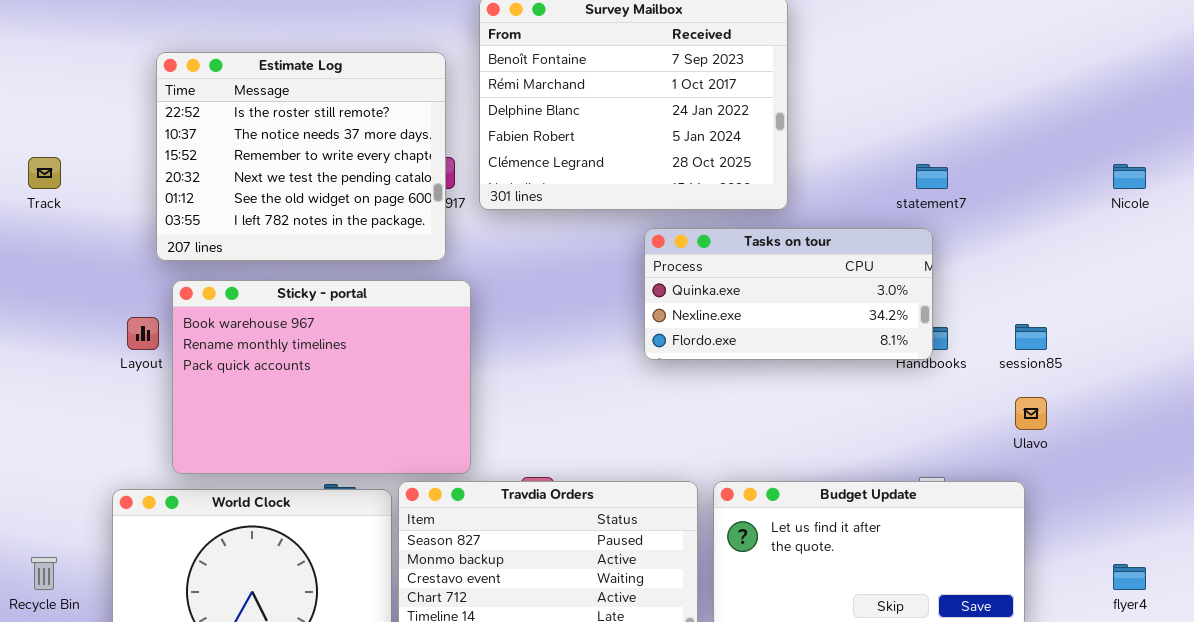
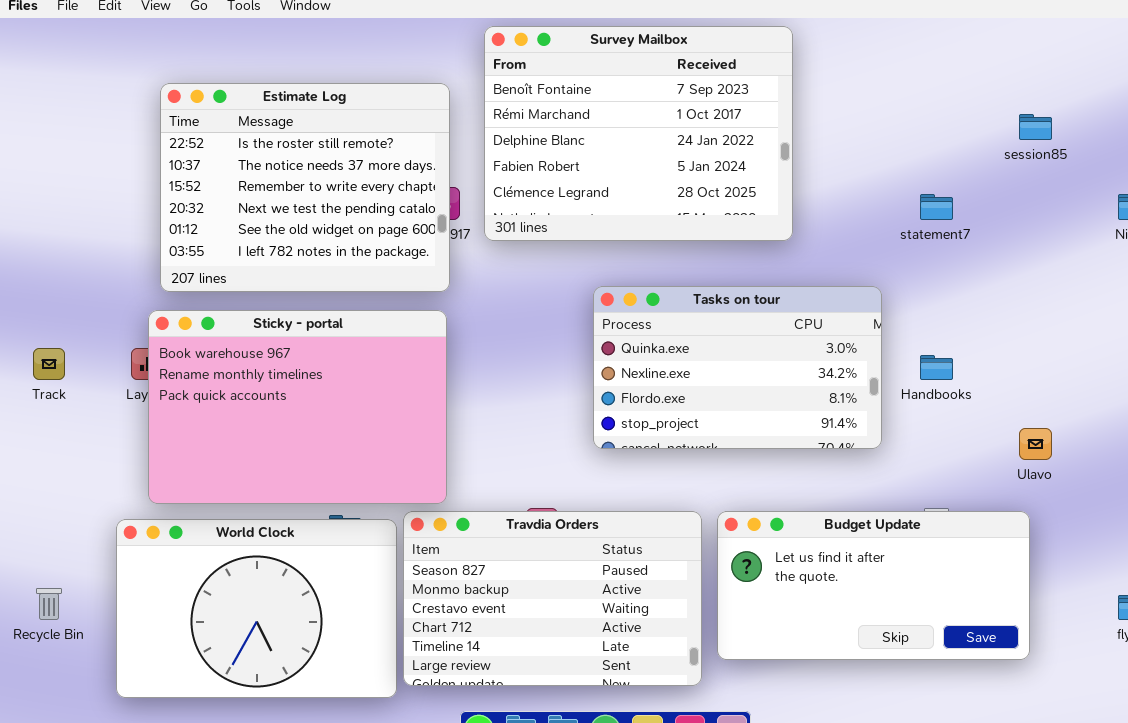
Track: [28,157,61,189] -> [33,348,65,380], moved
Tasks on tour: [644,228,933,360] -> [593,286,882,449], moved, resized
Sticky - portal: [172,280,471,474] -> [148,310,447,504], moved
session85: [1015,324,1047,350] -> [1019,114,1052,140], moved

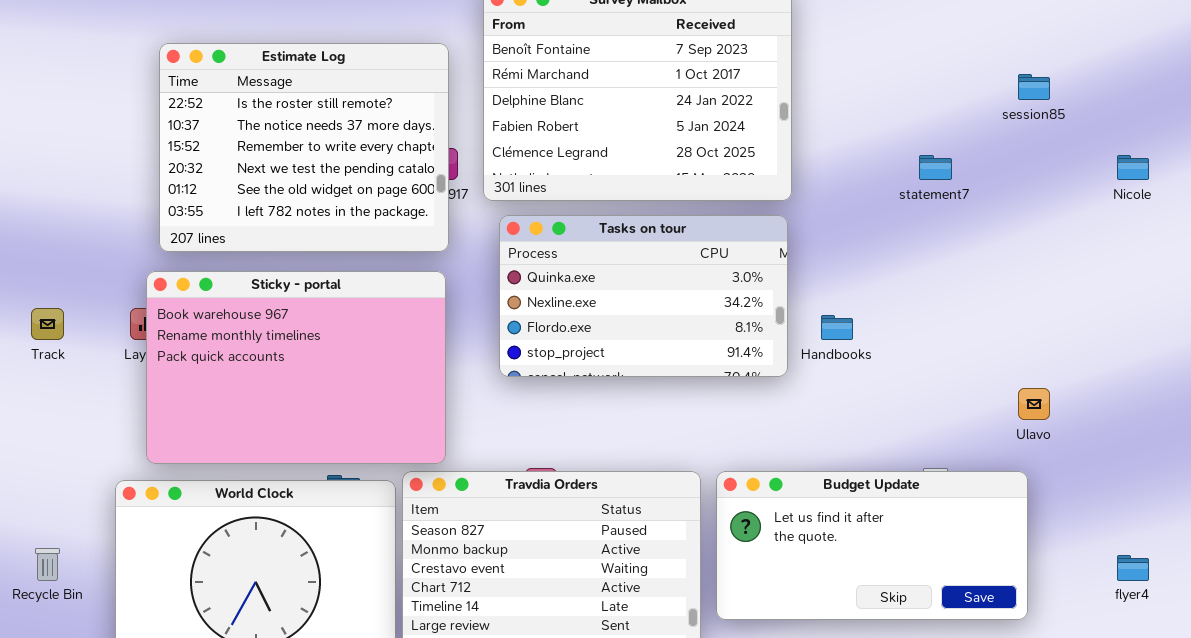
Tasks on tour: [593,286,882,449] -> [499,215,788,377], moved
Handbooks: [920,355,953,380] -> [821,315,853,340], moved

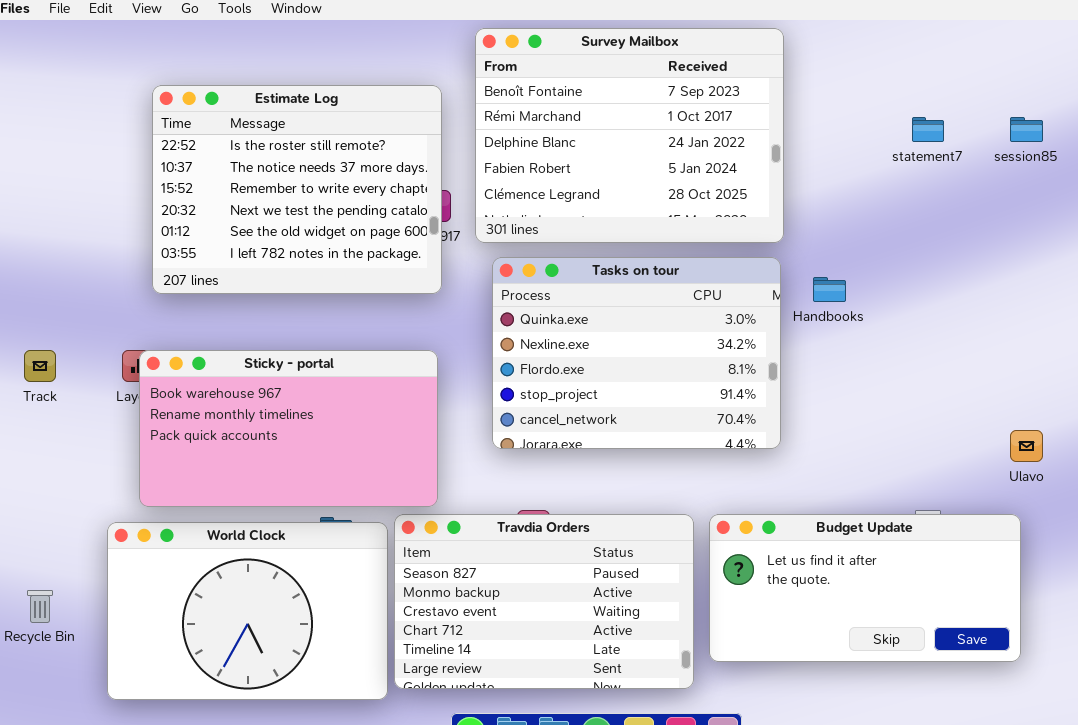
statement7: [919,155,952,180] -> [912,117,944,142], moved
Tasks on tour: [499,215,788,377] -> [492,257,781,449], resized
Sticky - portal: [146,271,446,464] -> [139,350,438,507], resized
Handbooks: [821,315,853,340] -> [813,277,846,302], moved

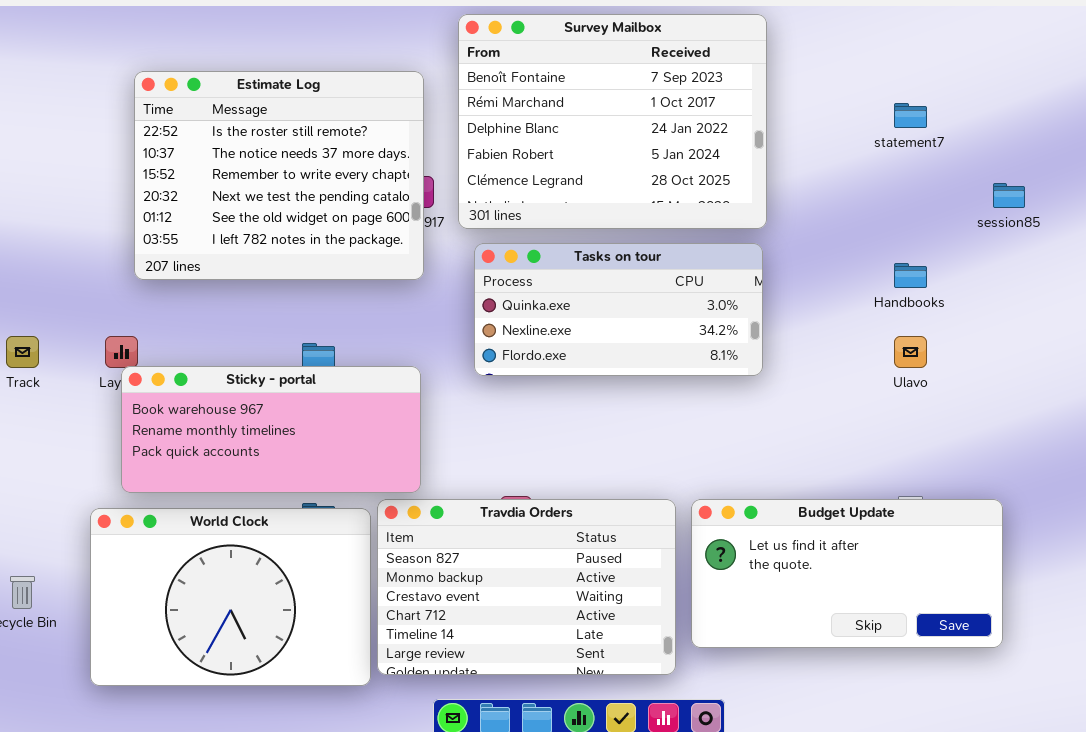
session85: [1010,117,1043,142] -> [993,183,1025,208], moved
Tasks on tour: [492,257,781,449] -> [474,243,763,376], resized
Handbooks: [813,277,846,302] -> [894,263,927,288], moved
Sticky - portal: [139,350,438,507] -> [121,366,421,493], resized
Ulavo: [1010,430,1043,462] -> [894,336,927,368], moved

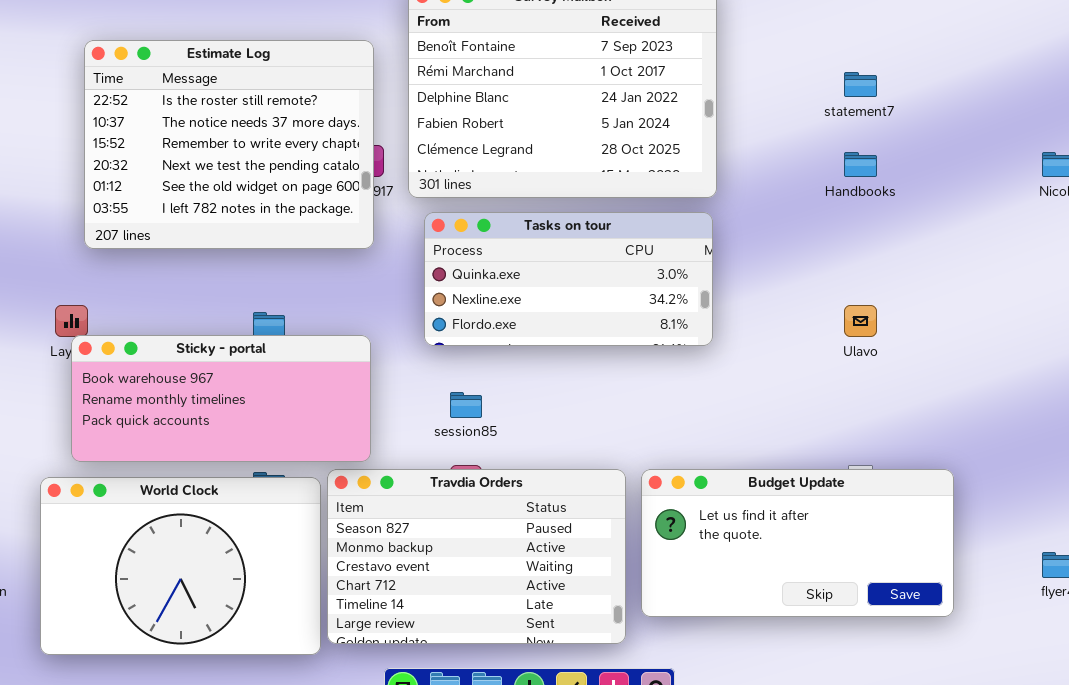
session85: [993,183,1025,208] -> [450,392,482,418], moved
Handbooks: [894,263,927,288] -> [844,152,877,177], moved

